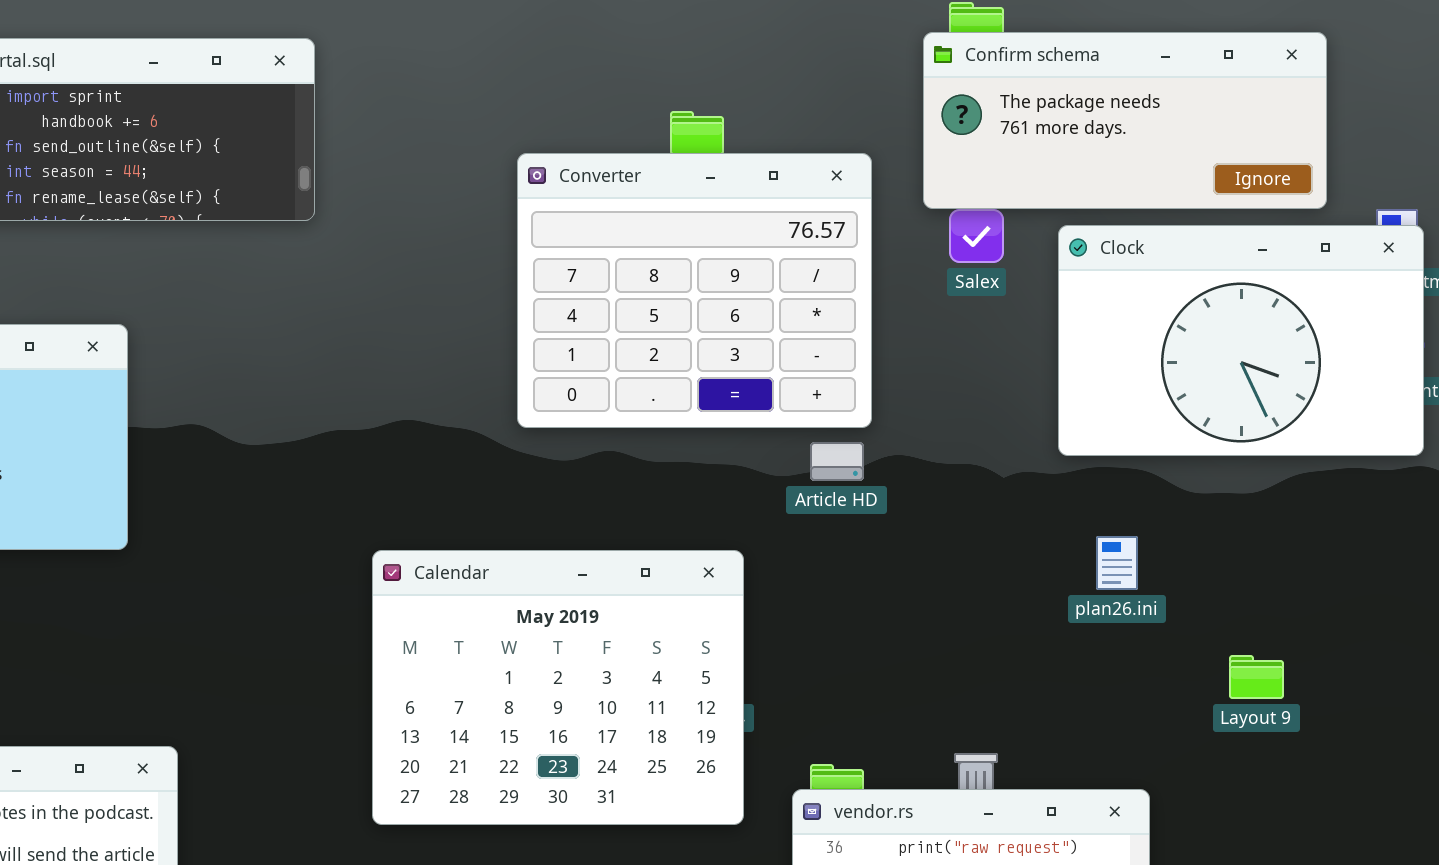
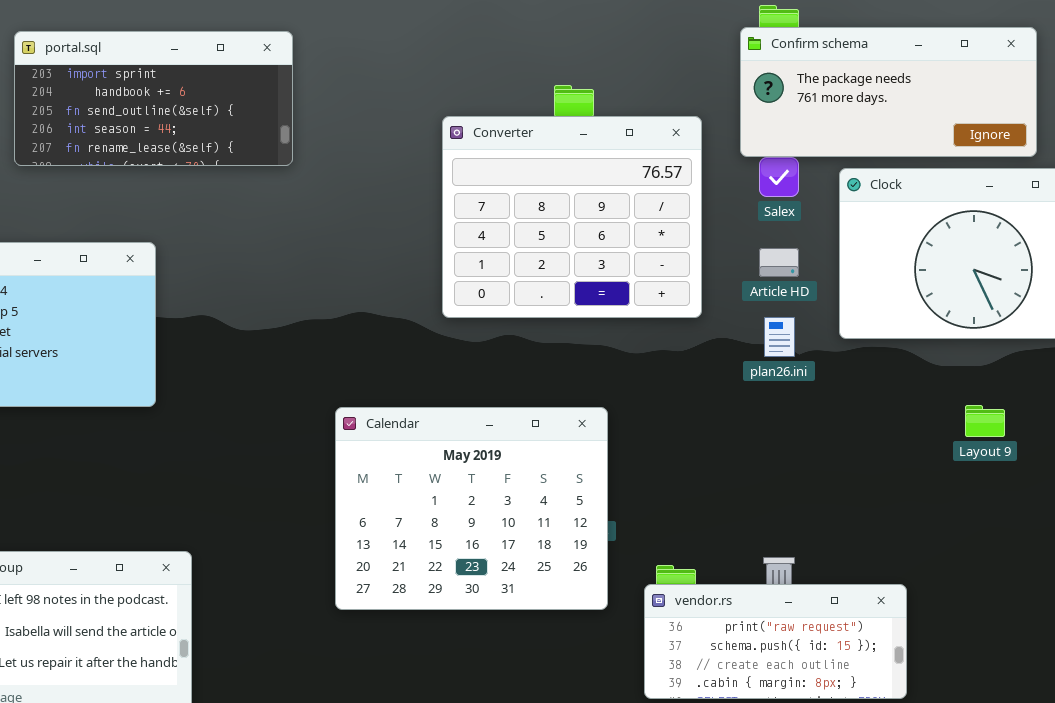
Article HD: [810,442,864,481] -> [759,248,799,277], moved
plan26.ini: [1096,536,1138,590] -> [764,317,795,357], moved
Layout 9: [1229,655,1284,699] -> [965,405,1005,437], moved

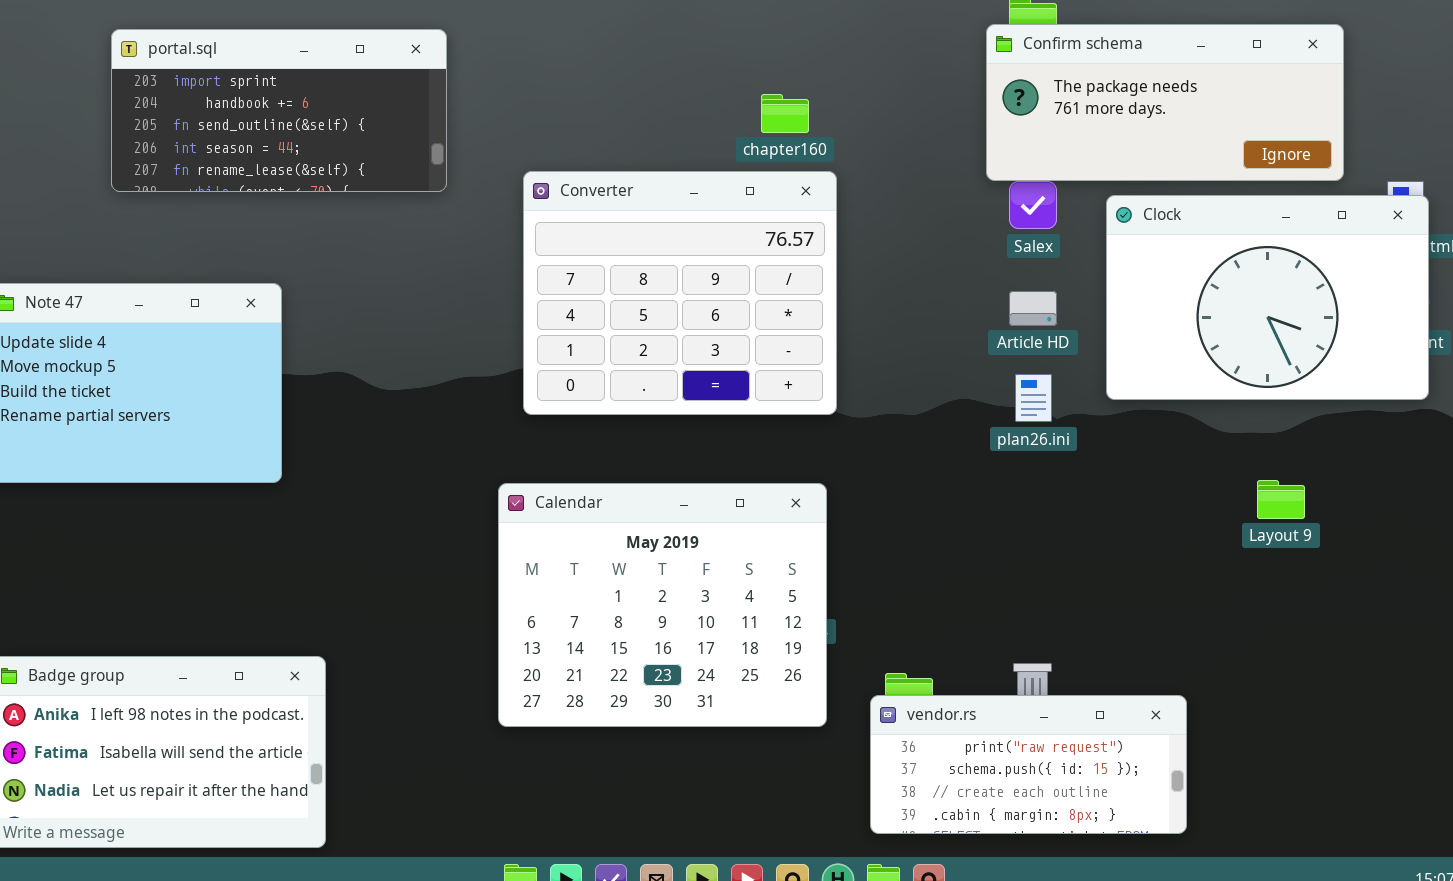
Converter: [442,116,702,318] -> [523,171,837,415], moved

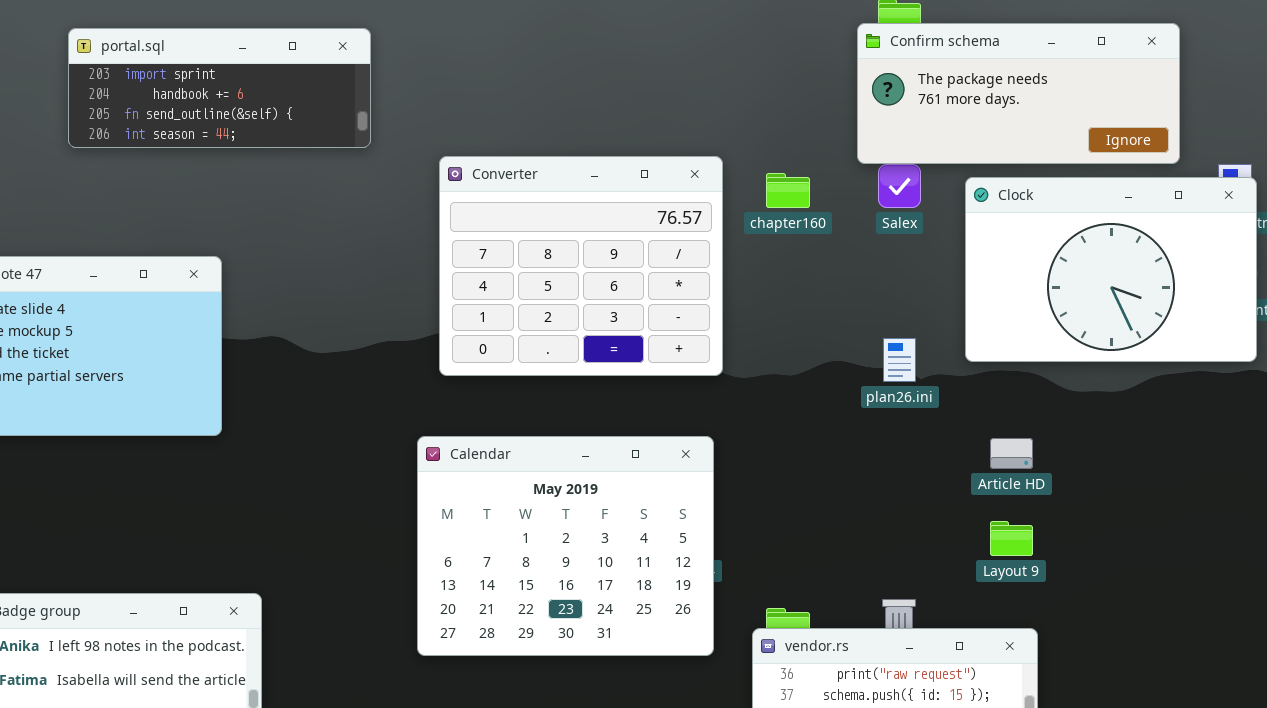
portal.sql: [111,29,447,192] -> [68,28,371,148], resized
chapter160: [761,94,809,133] -> [766,173,810,208], moved
Article HD: [1009,291,1057,326] -> [990,438,1033,469], moved
Layout 9: [1257,480,1305,519] -> [990,521,1033,556], moved

